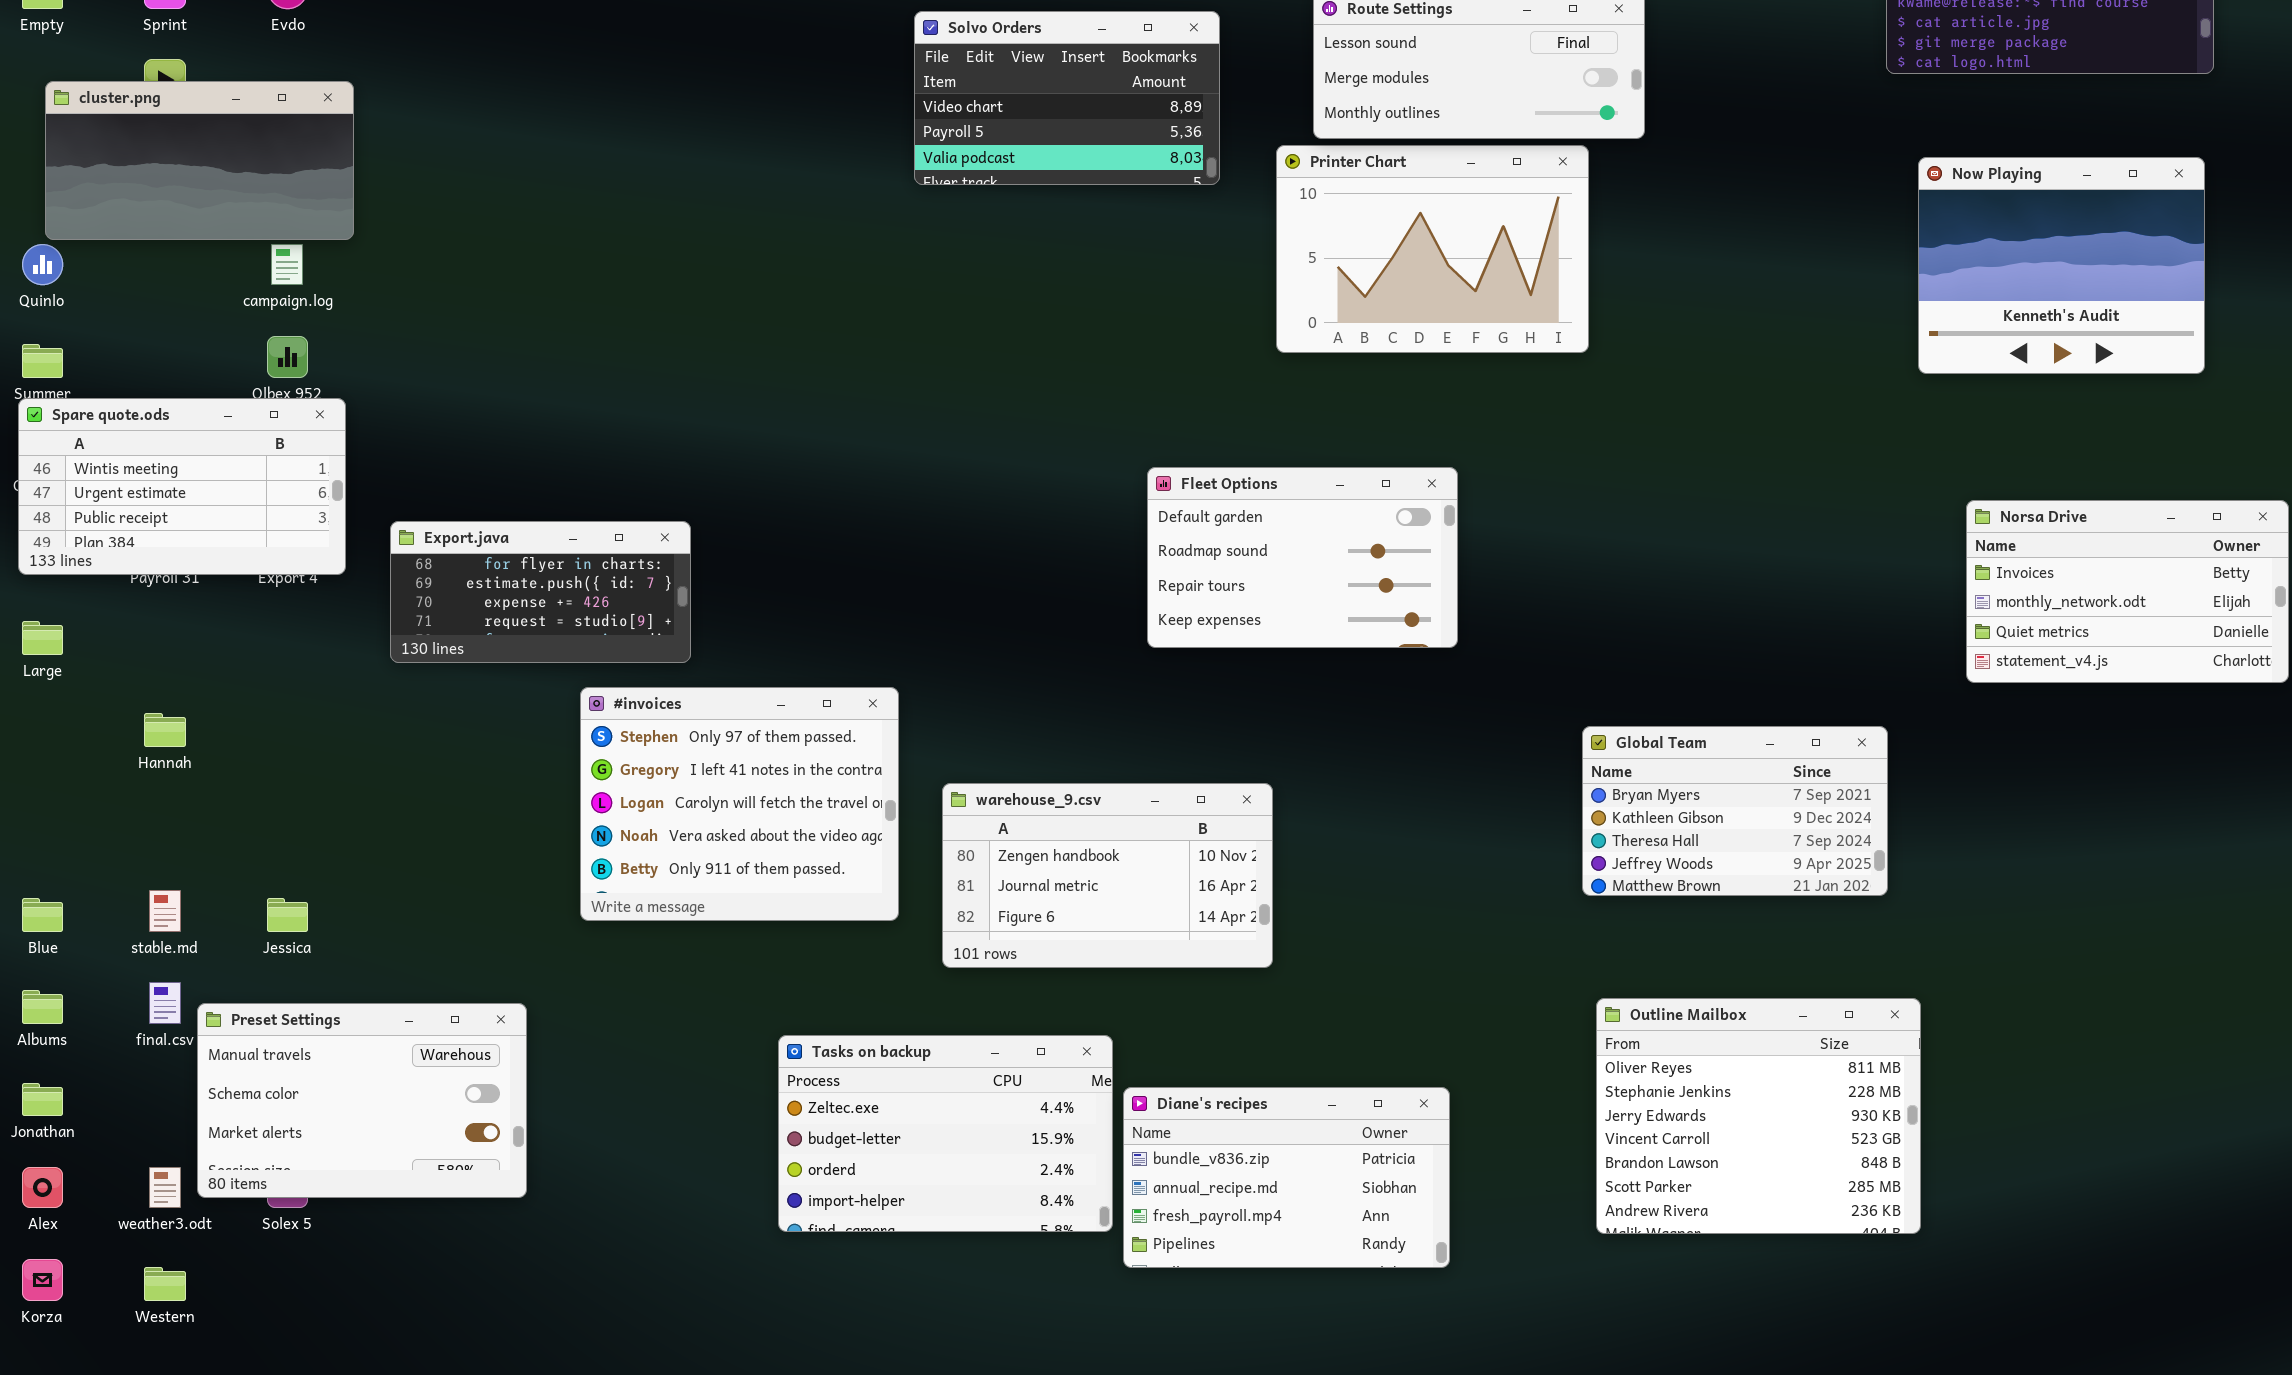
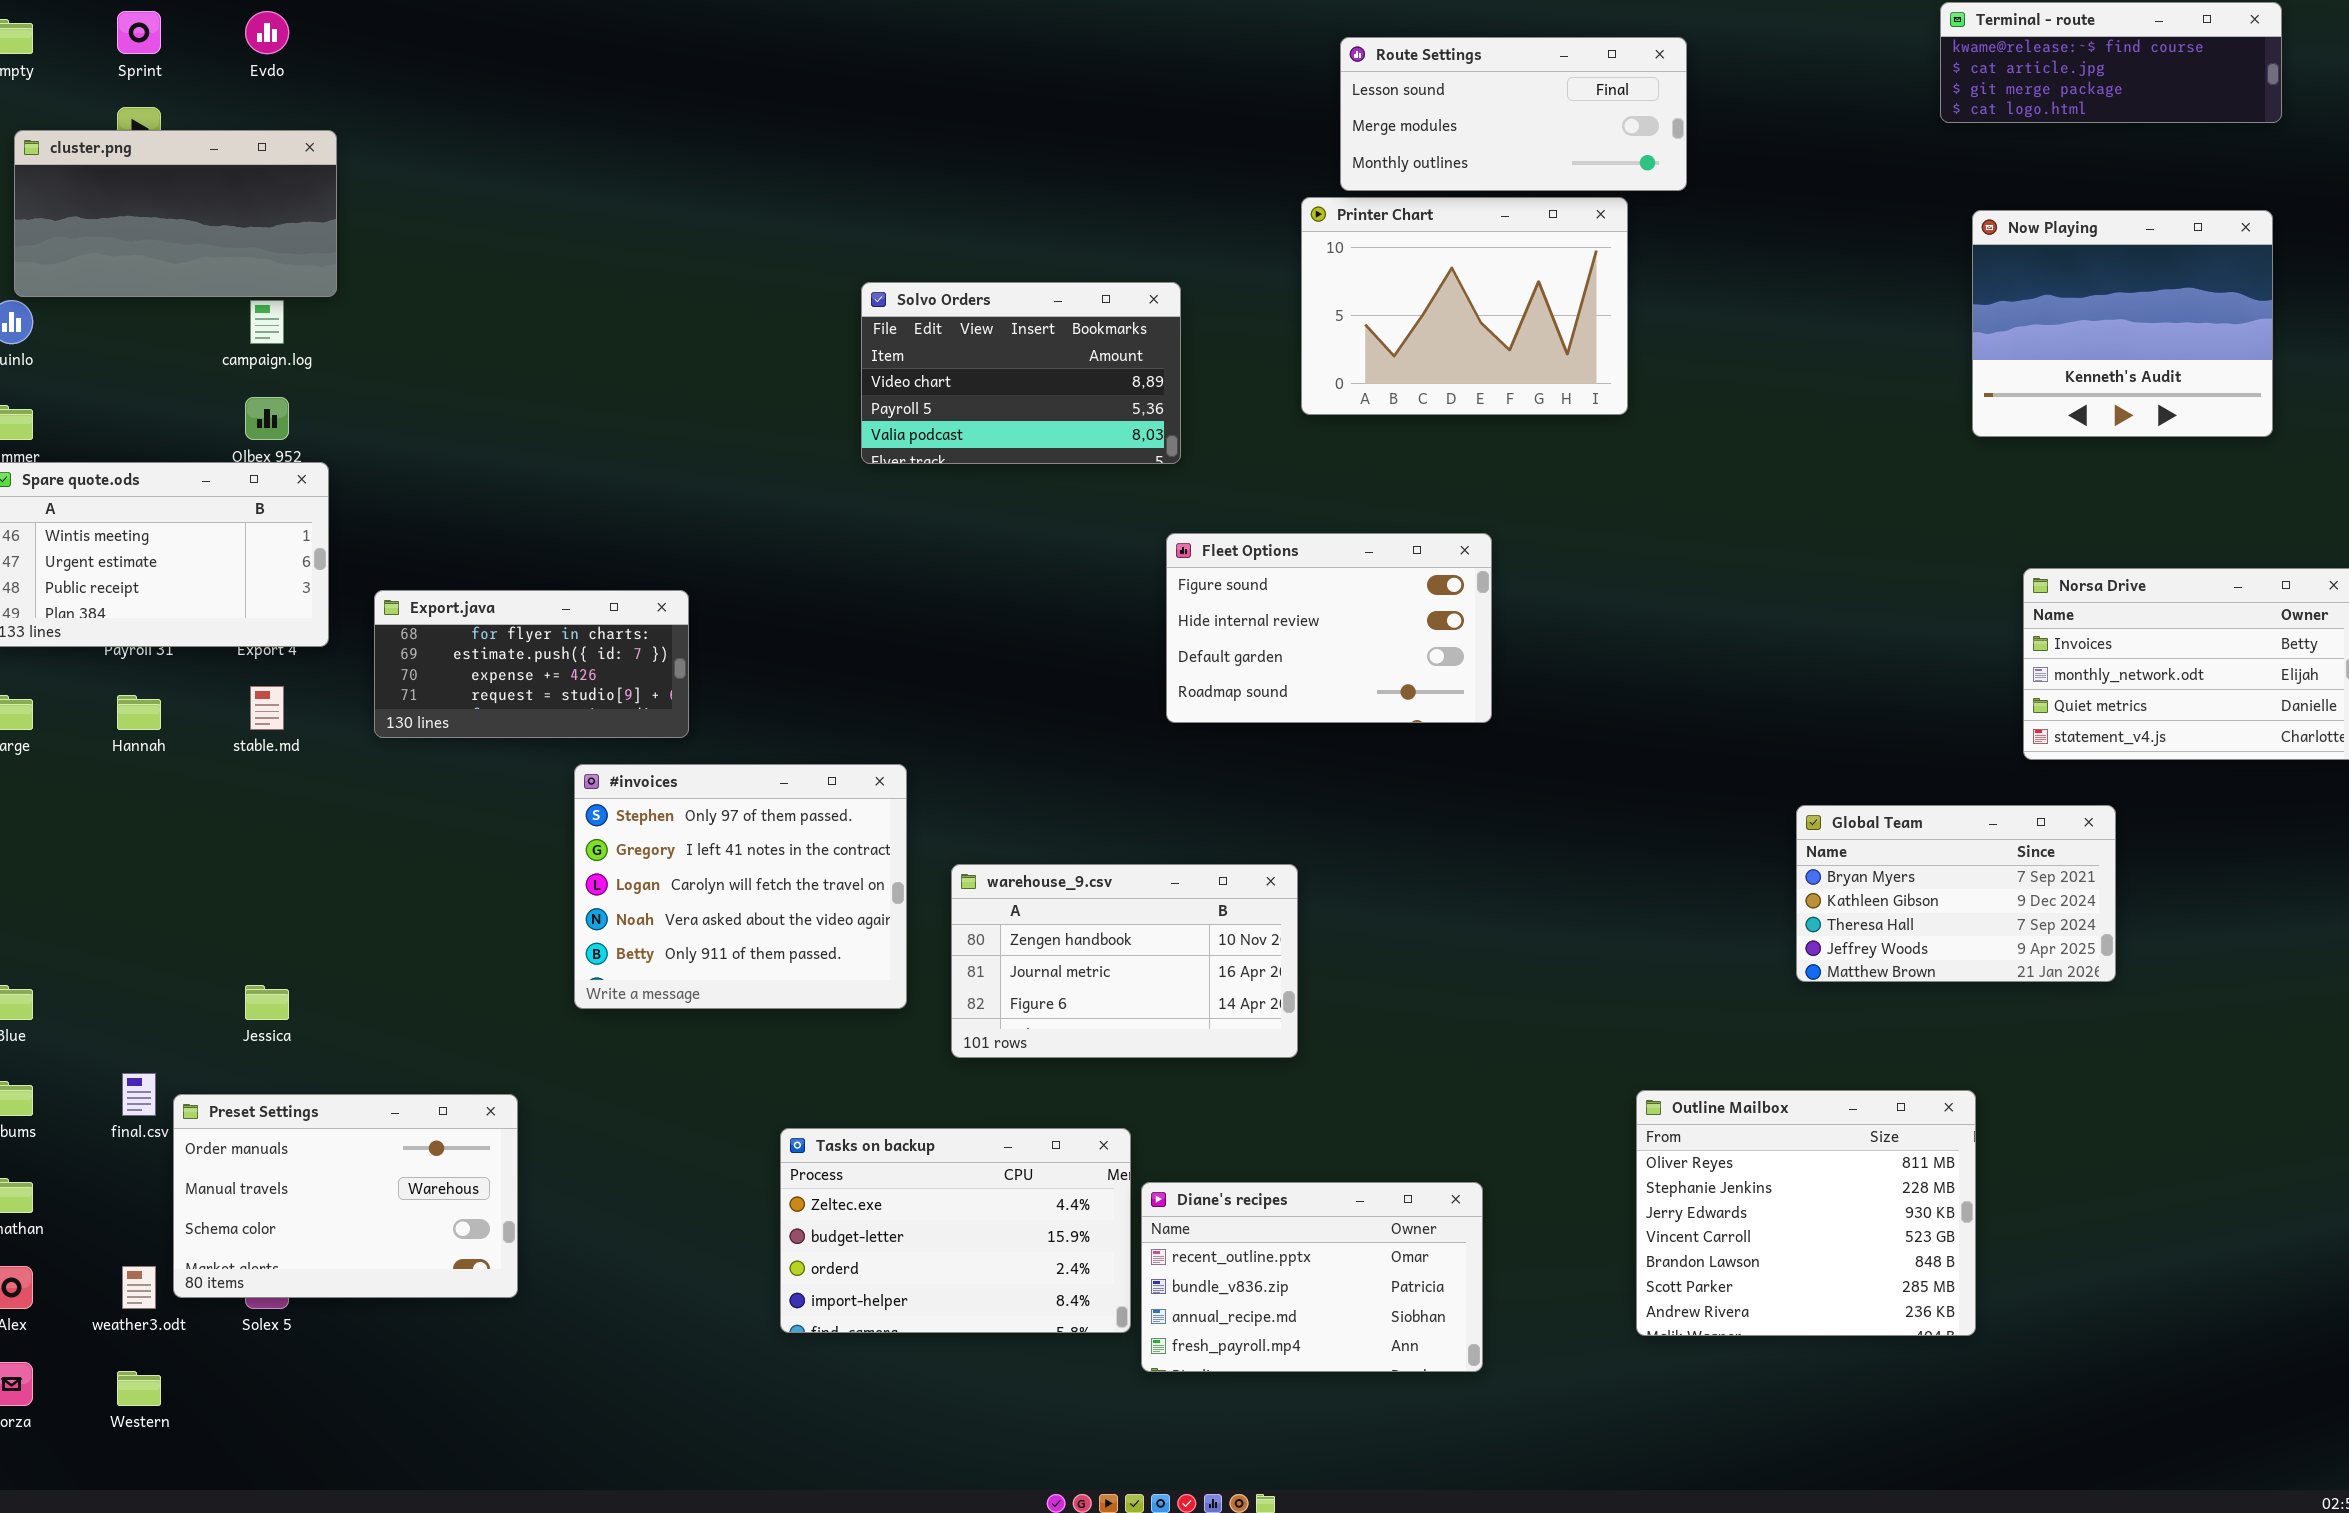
Solvo Orders: [914,11,1220,185] -> [861,282,1181,464], moved
Fleet Options: [1147,467,1458,648] -> [1166,533,1492,723], scrolled up 2 rows
Hannah: [144,713,186,747] -> [117,695,161,730], moved
Global Team: [1582,726,1888,896] -> [1796,805,2116,982], moved
stable.md: [149,890,181,932] -> [250,686,284,730], moved
Preset Settings: [197,1003,527,1198] -> [173,1094,518,1298], scrolled up 1 row
Diane's recipes: [1123,1087,1450,1268] -> [1141,1182,1483,1372], scrolled up 1 row

